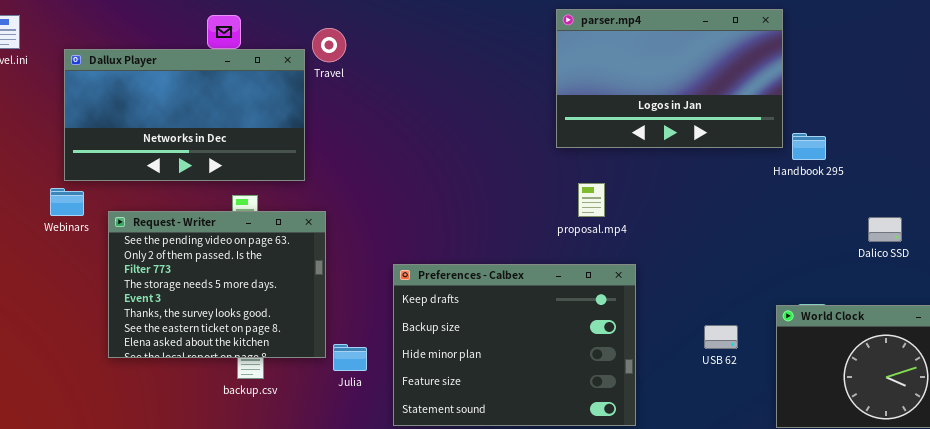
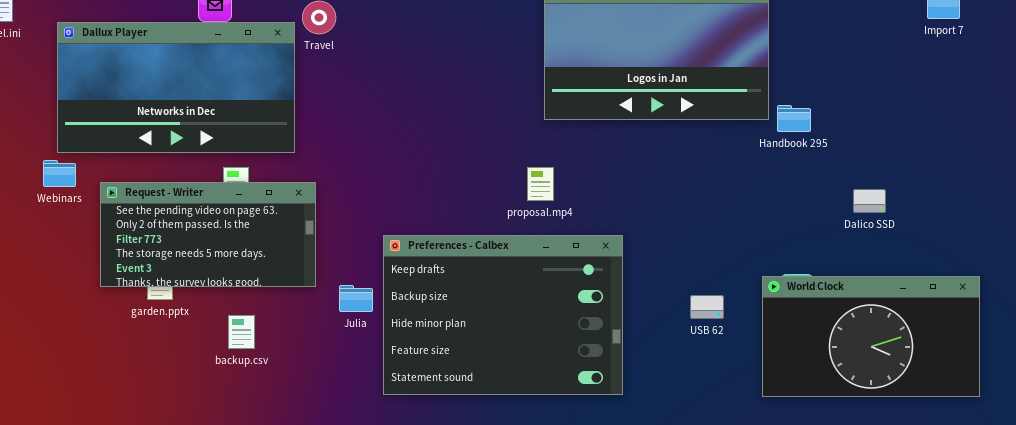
proposal.mp4: [578,183,605,217] -> [527,167,554,201], moved
Request - Writer: [108,211,326,358] -> [100,182,316,287], resized
Julia: [333,344,367,371] -> [339,285,373,312], moved

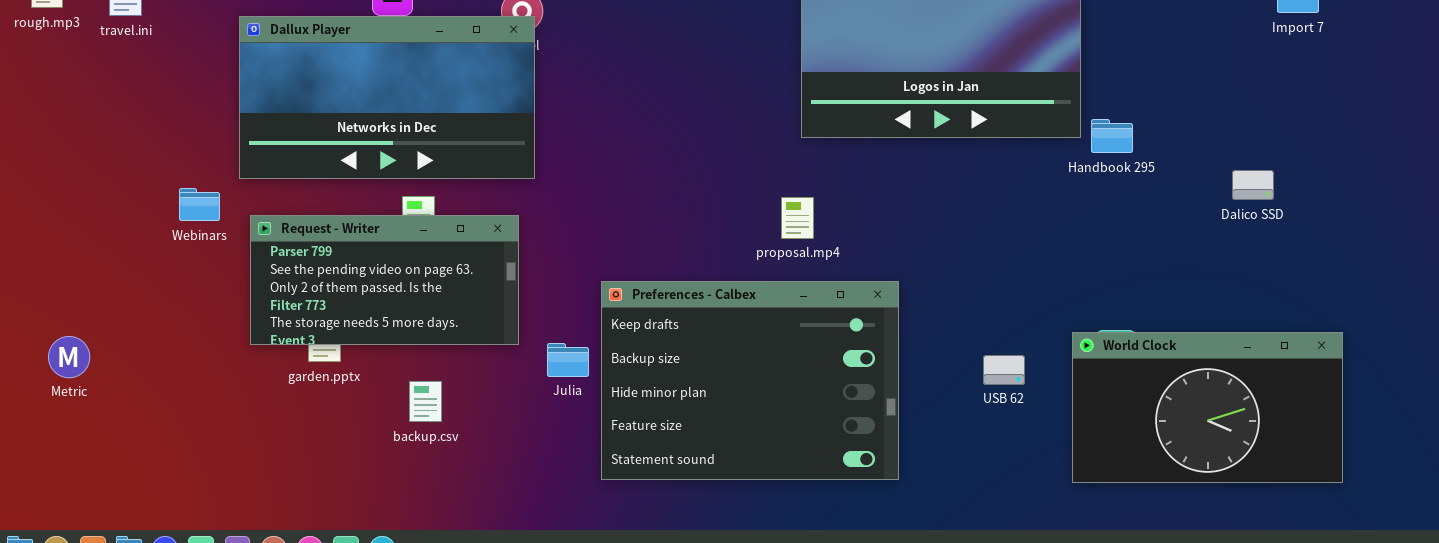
Dallux Player: [57,22,295,153] -> [239,16,535,179], moved
Request - Writer: [100,182,316,287] -> [250,215,519,345], scrolled up 1 row
Dalico SSD: [853,189,886,213] -> [1232,170,1274,200], moved

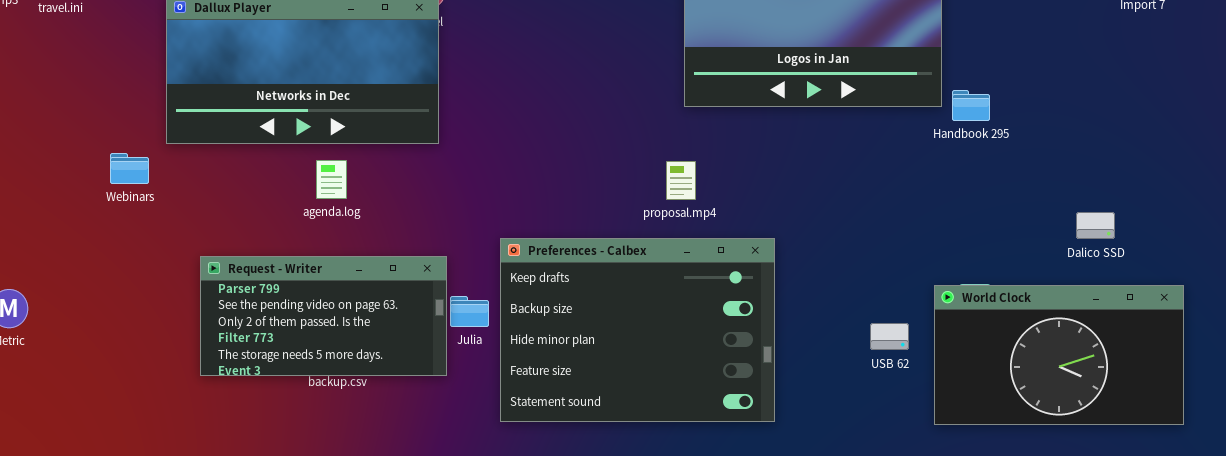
Dalico SSD: [1232,170,1274,200] -> [1076,212,1115,239], moved
Request - Writer: [250,215,519,345] -> [200,256,447,376], moved
USB 62: [983,355,1025,385] -> [870,323,909,350], moved

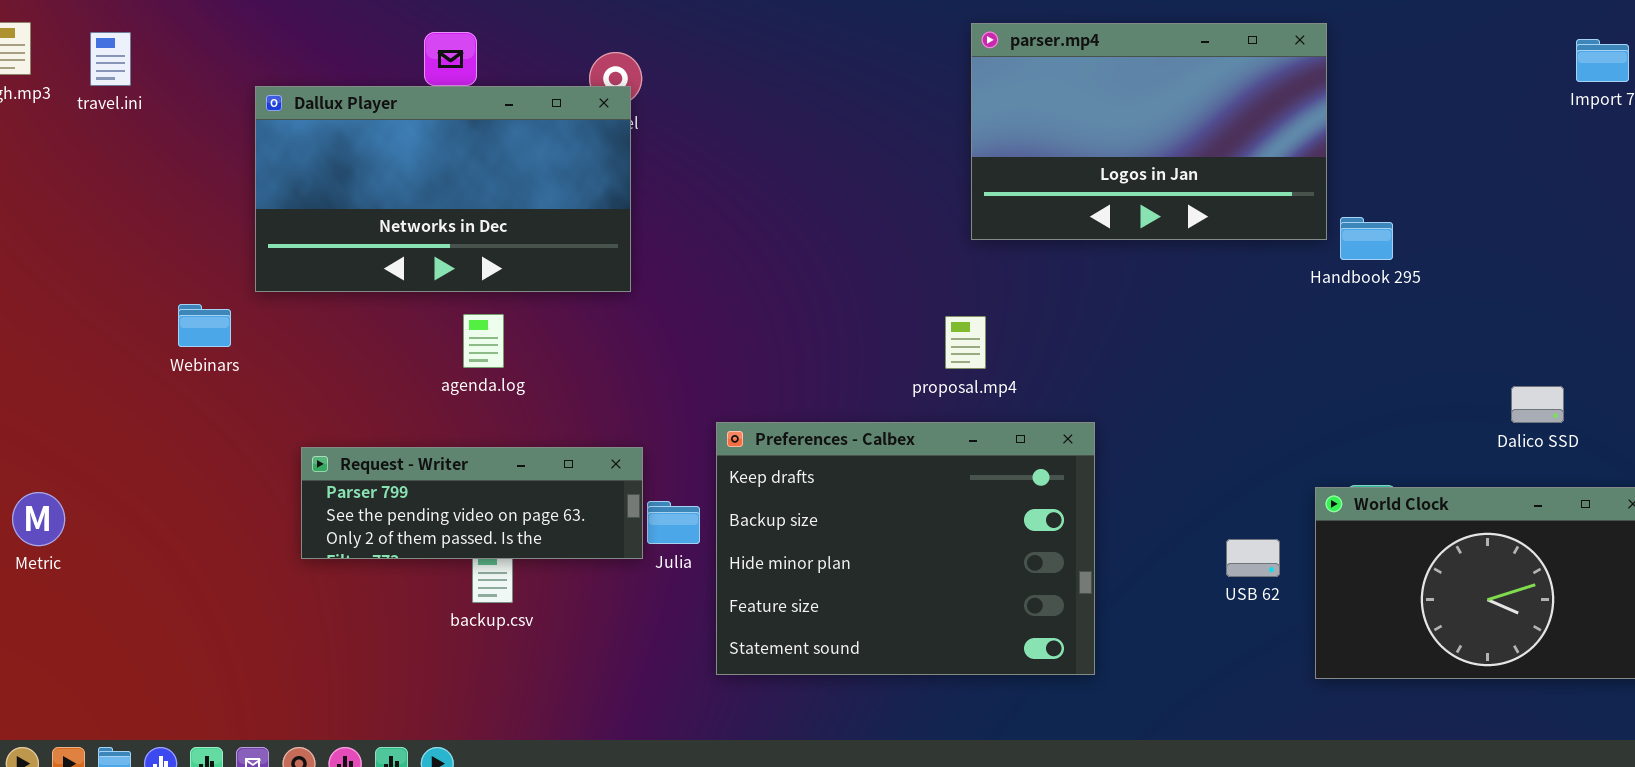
Request - Writer: [200,256,447,376] -> [301,447,643,559], resized

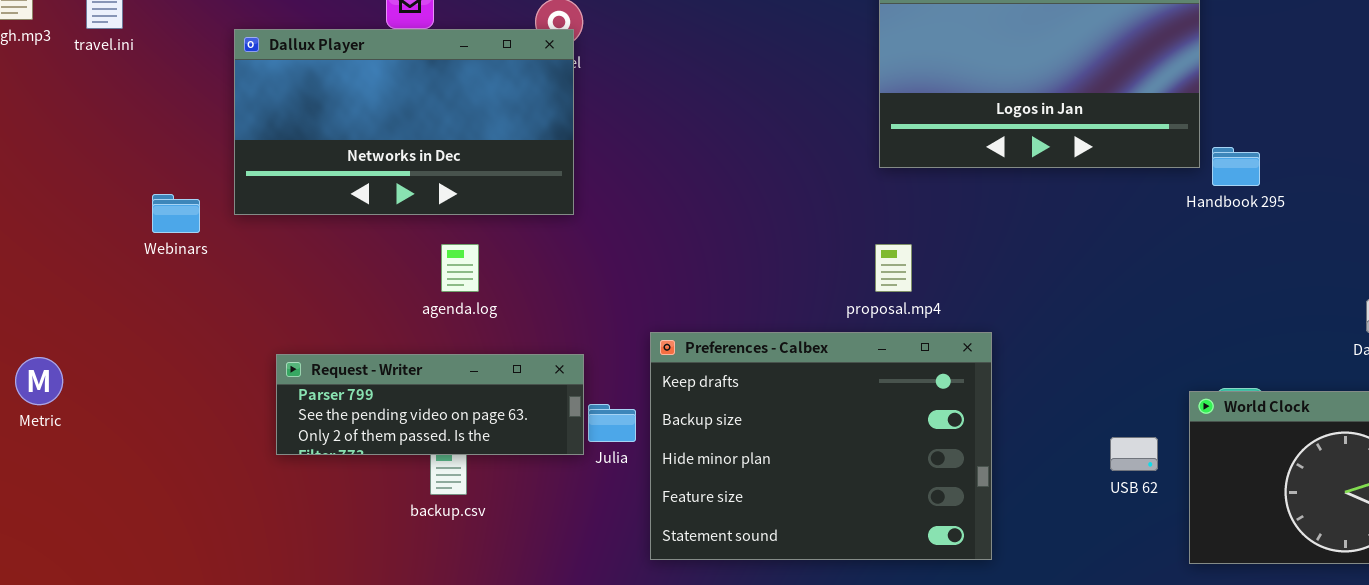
Webinars: [178,304,231,347] -> [152,194,200,233], moved
agenda.log: [463,314,504,368] -> [441,244,479,292], moved
proposal.mp4: [945,316,986,369] -> [875,244,912,292], moved
Metric: [12,492,65,546] -> [15,357,63,405], moved

